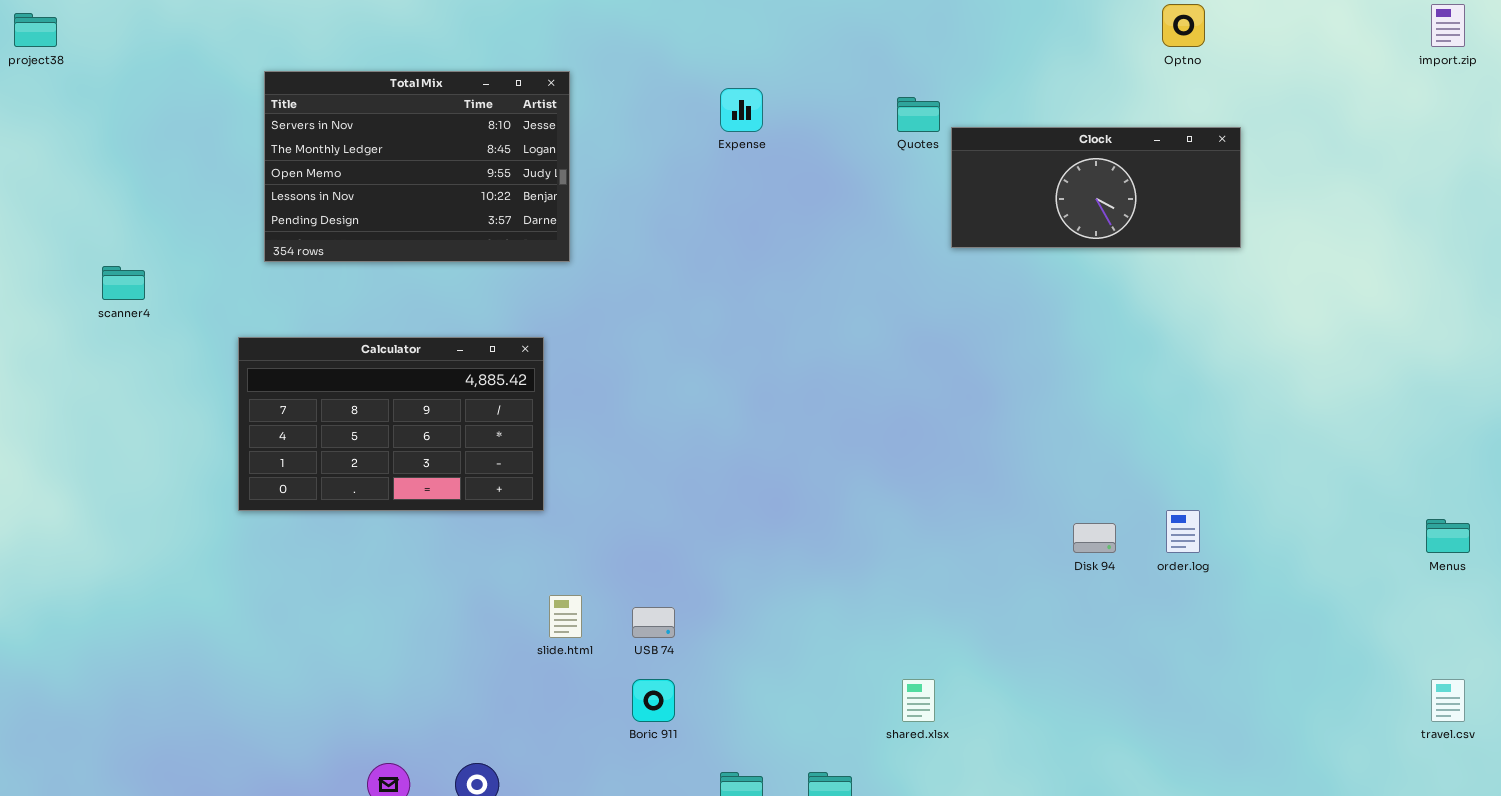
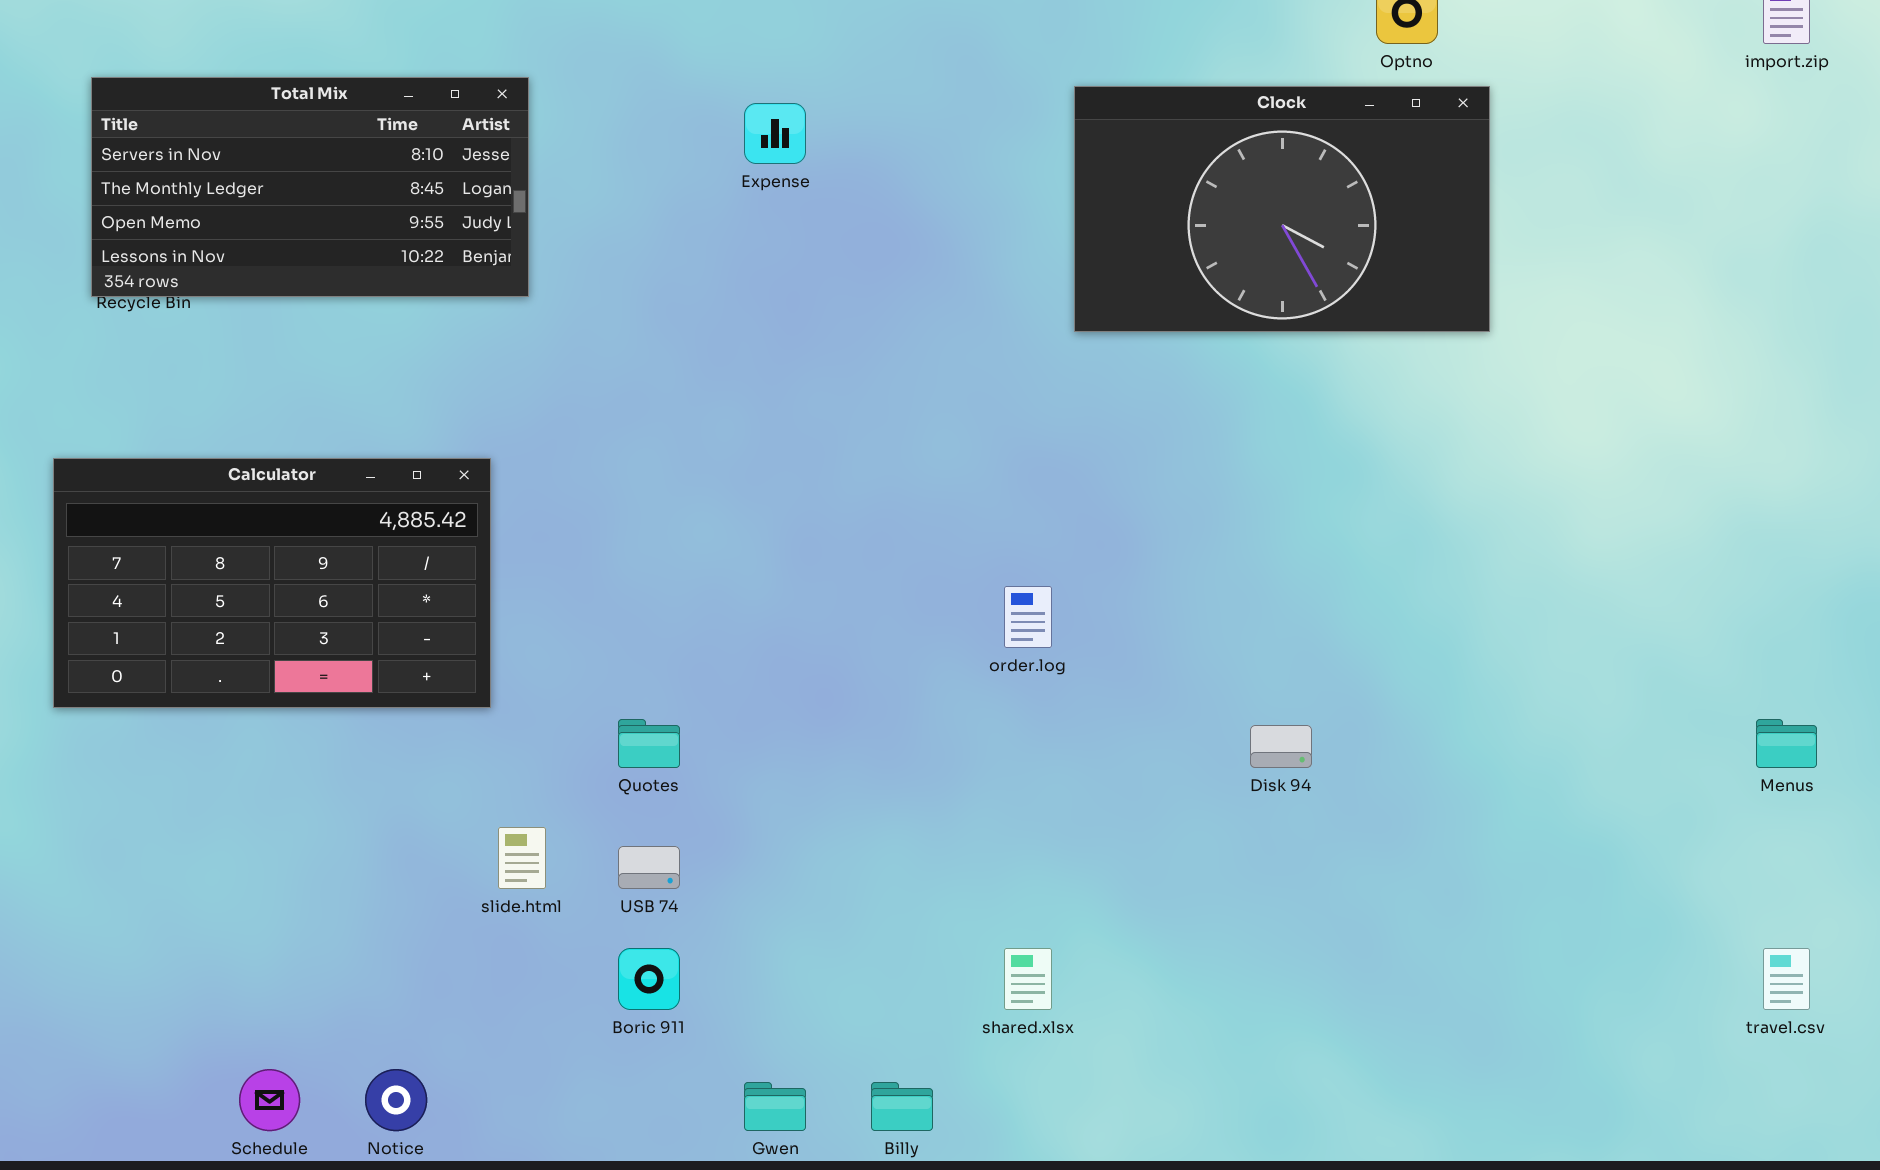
Total Mix: [264,71,570,262] -> [91,77,529,297], resized
Quotes: [897,97,940,132] -> [618,719,680,768], moved
Clock: [951,127,1241,248] -> [1074,86,1490,332], resized
order.log: [1166,510,1200,553] -> [1004,586,1052,648], moved

